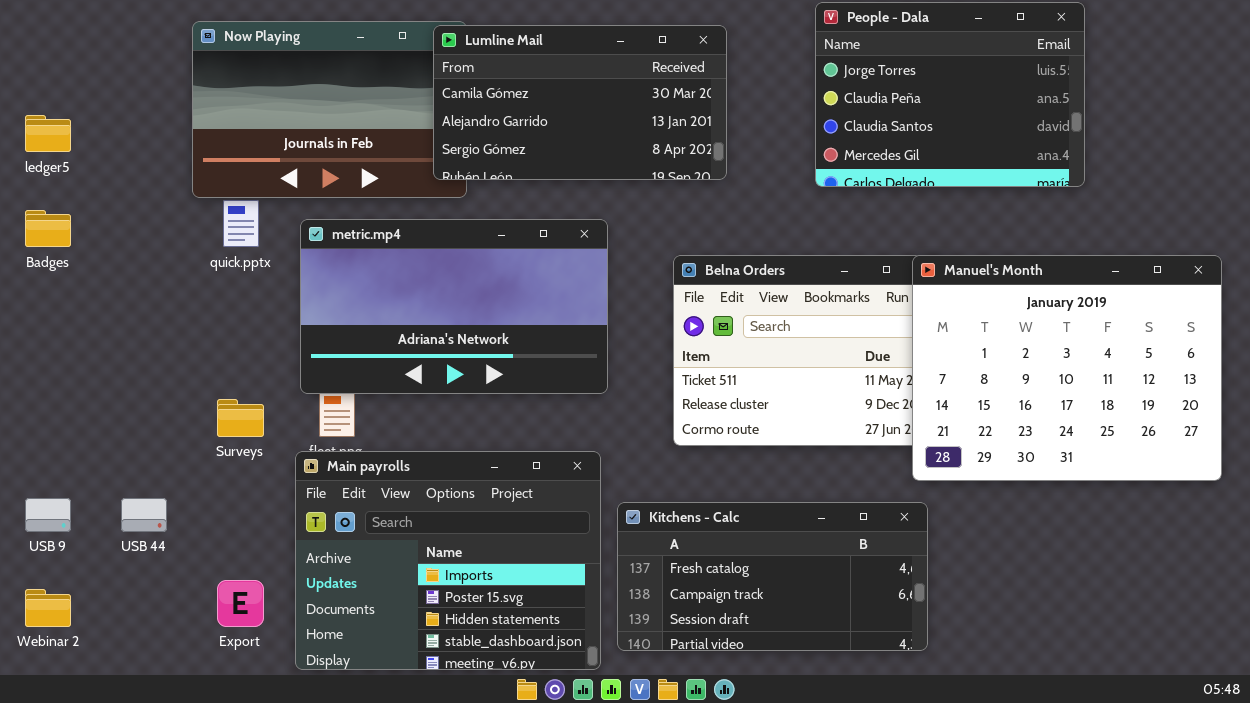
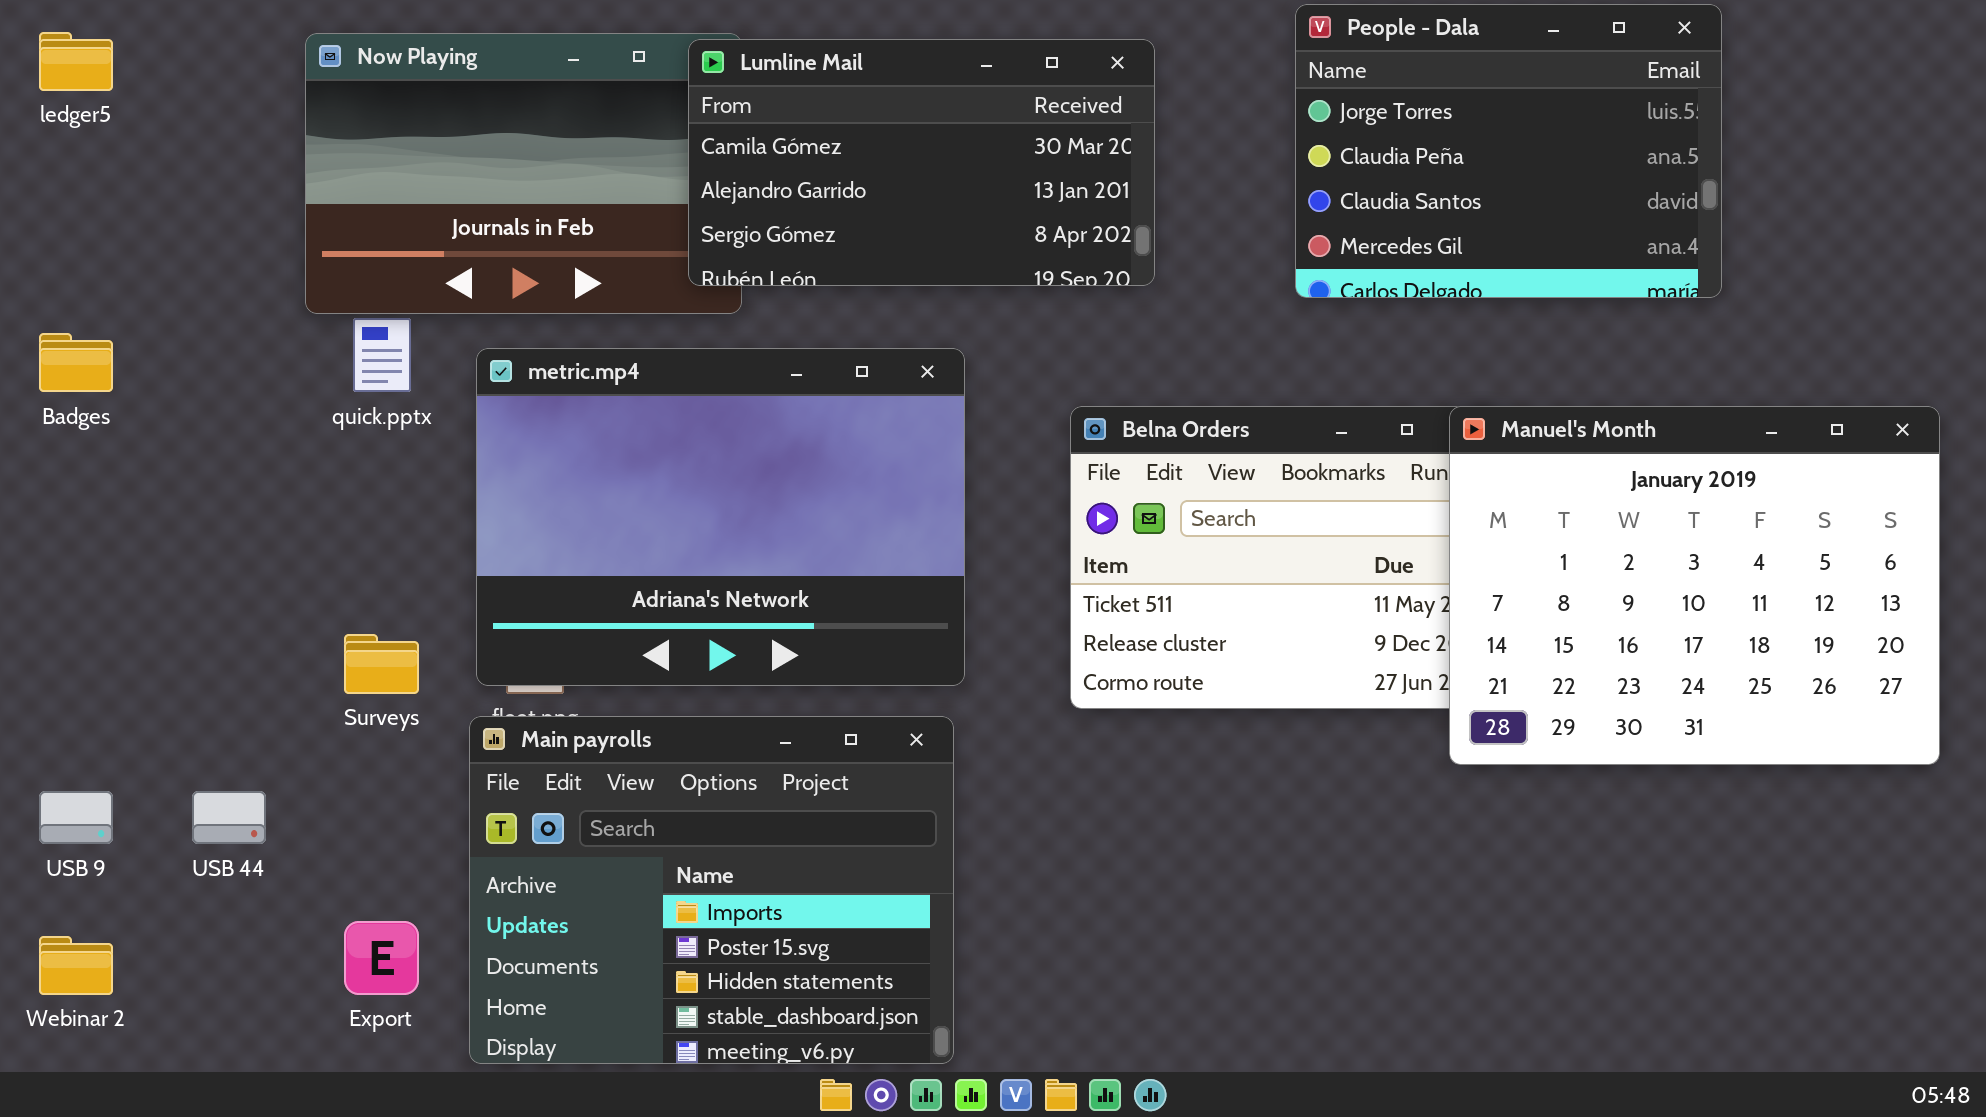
ledger5: [25,115,71,152] -> [39,32,113,91], moved
metric.mp4: [300,219,608,394] -> [476,348,965,686], resized
Kitchens - Calc: [617,502,928,651] -> none, closed

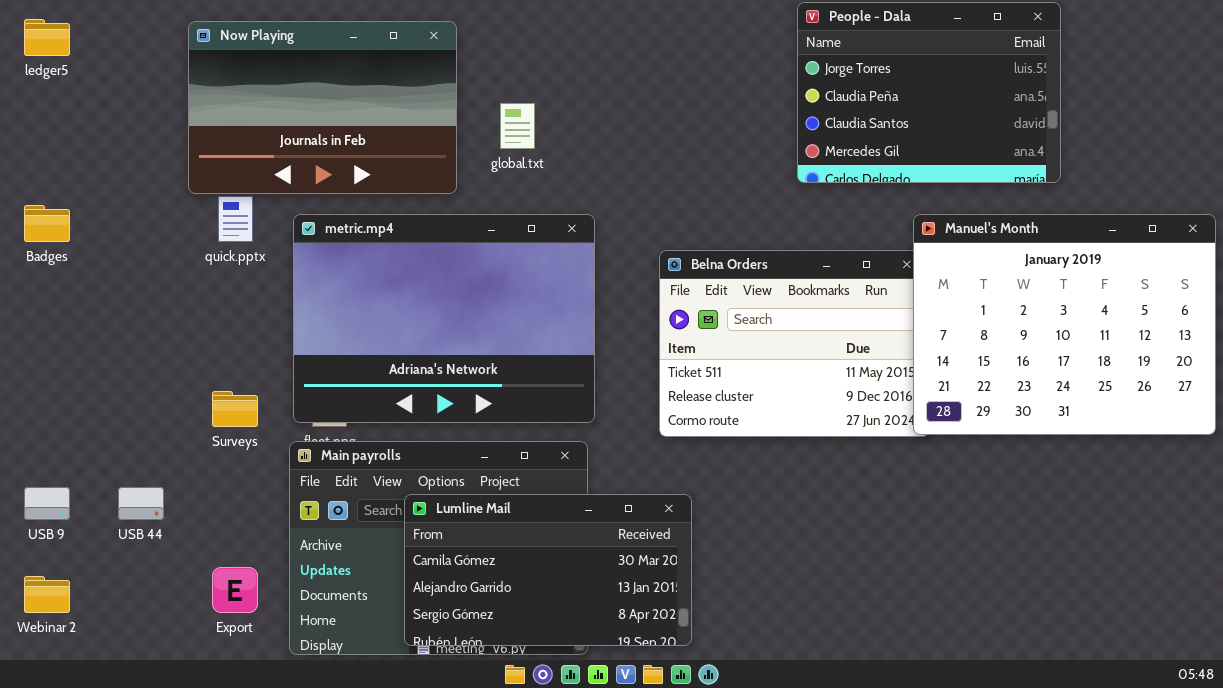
Lumline Mail: [688,39,1155,286] -> [404,494,692,646], moved
Manuel's Month: [1449,406,1940,765] -> [913,214,1216,435], moved

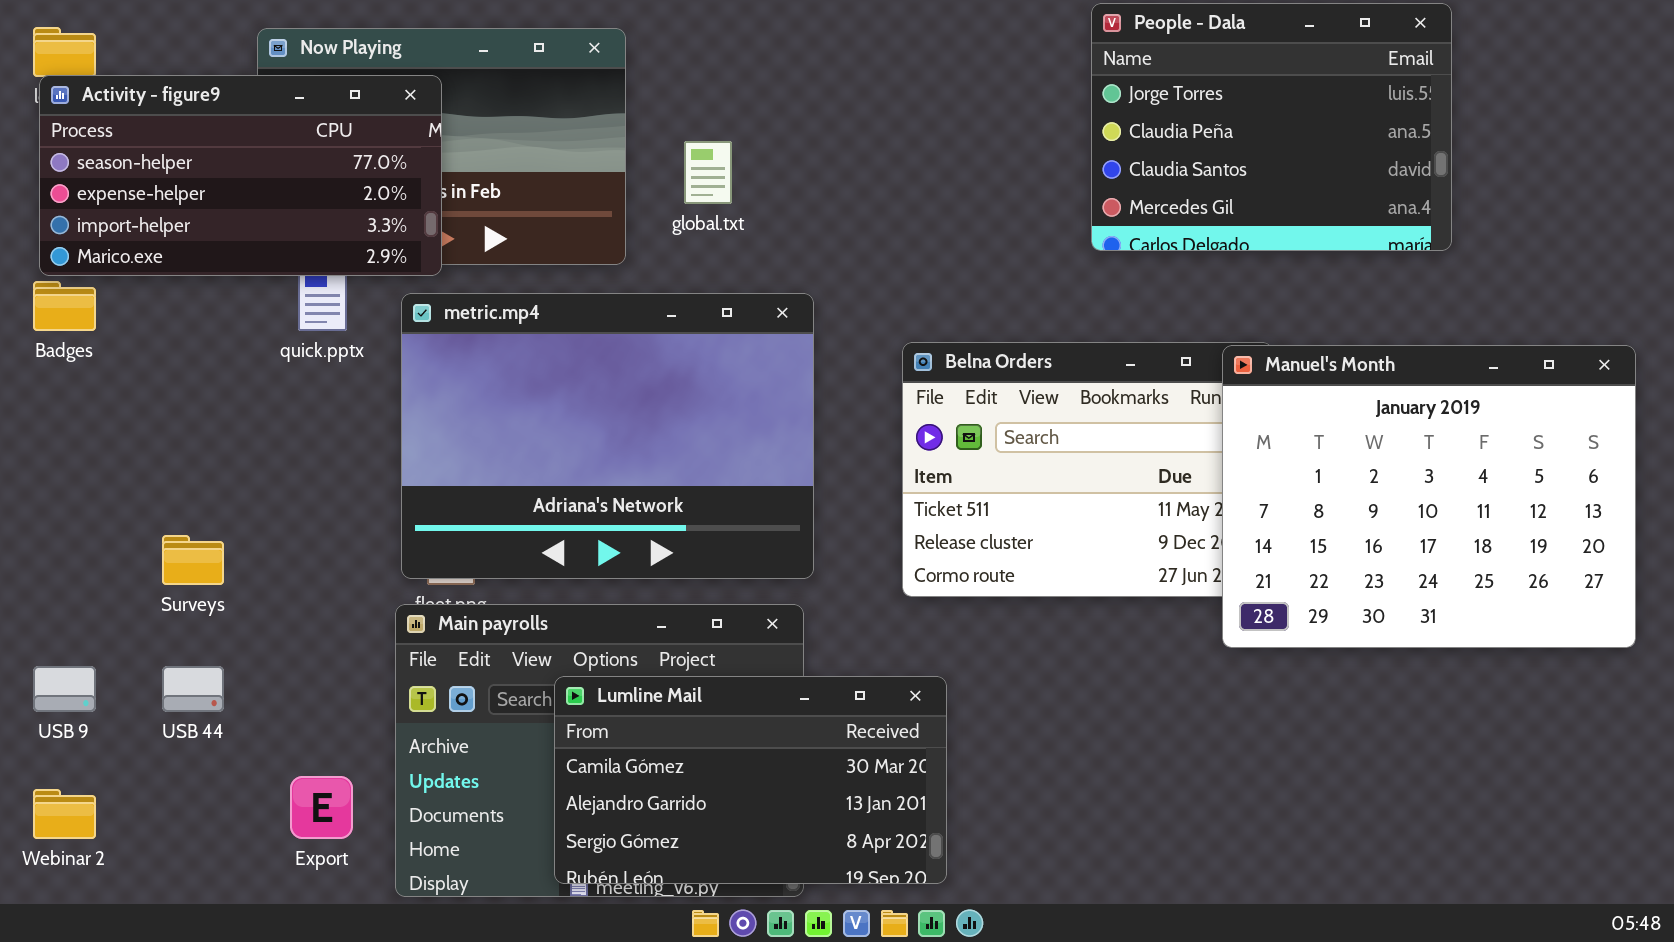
Activity - figure9: none -> [39,75,442,276], opened
Manuel's Month: [913,214,1216,435] -> [1222,345,1636,648], moved
Surveys: [212,391,258,427] -> [162,535,224,585], moved

